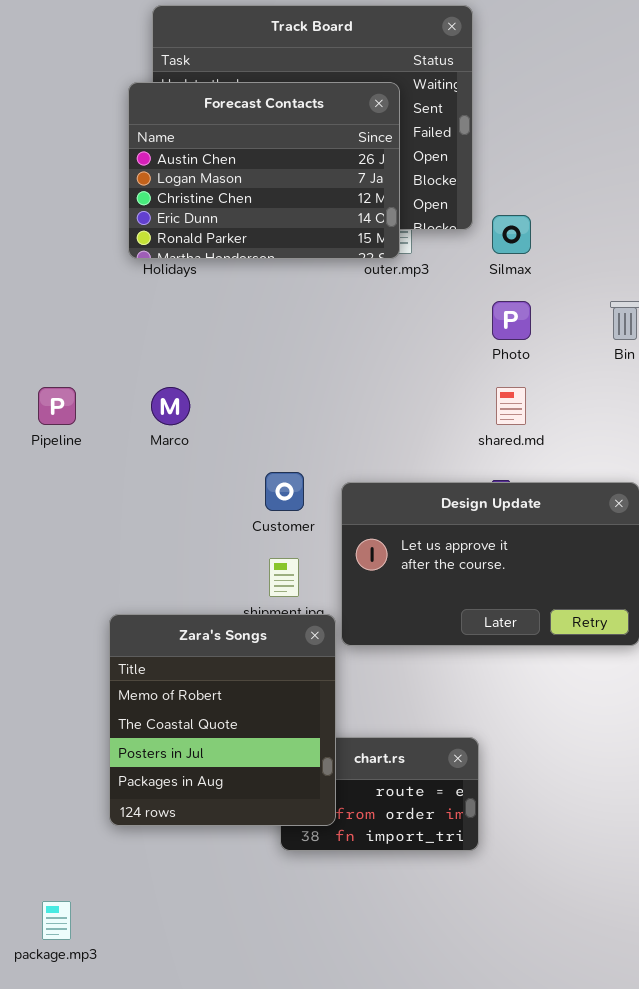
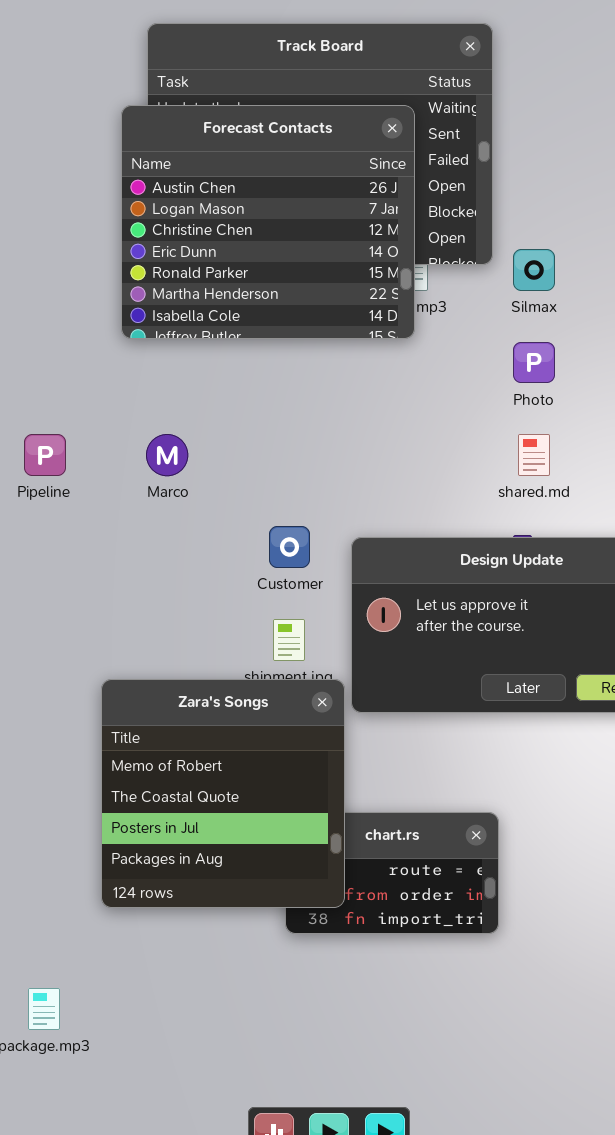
Forecast Contacts: [128,82,400,259] -> [121,105,415,339], resized

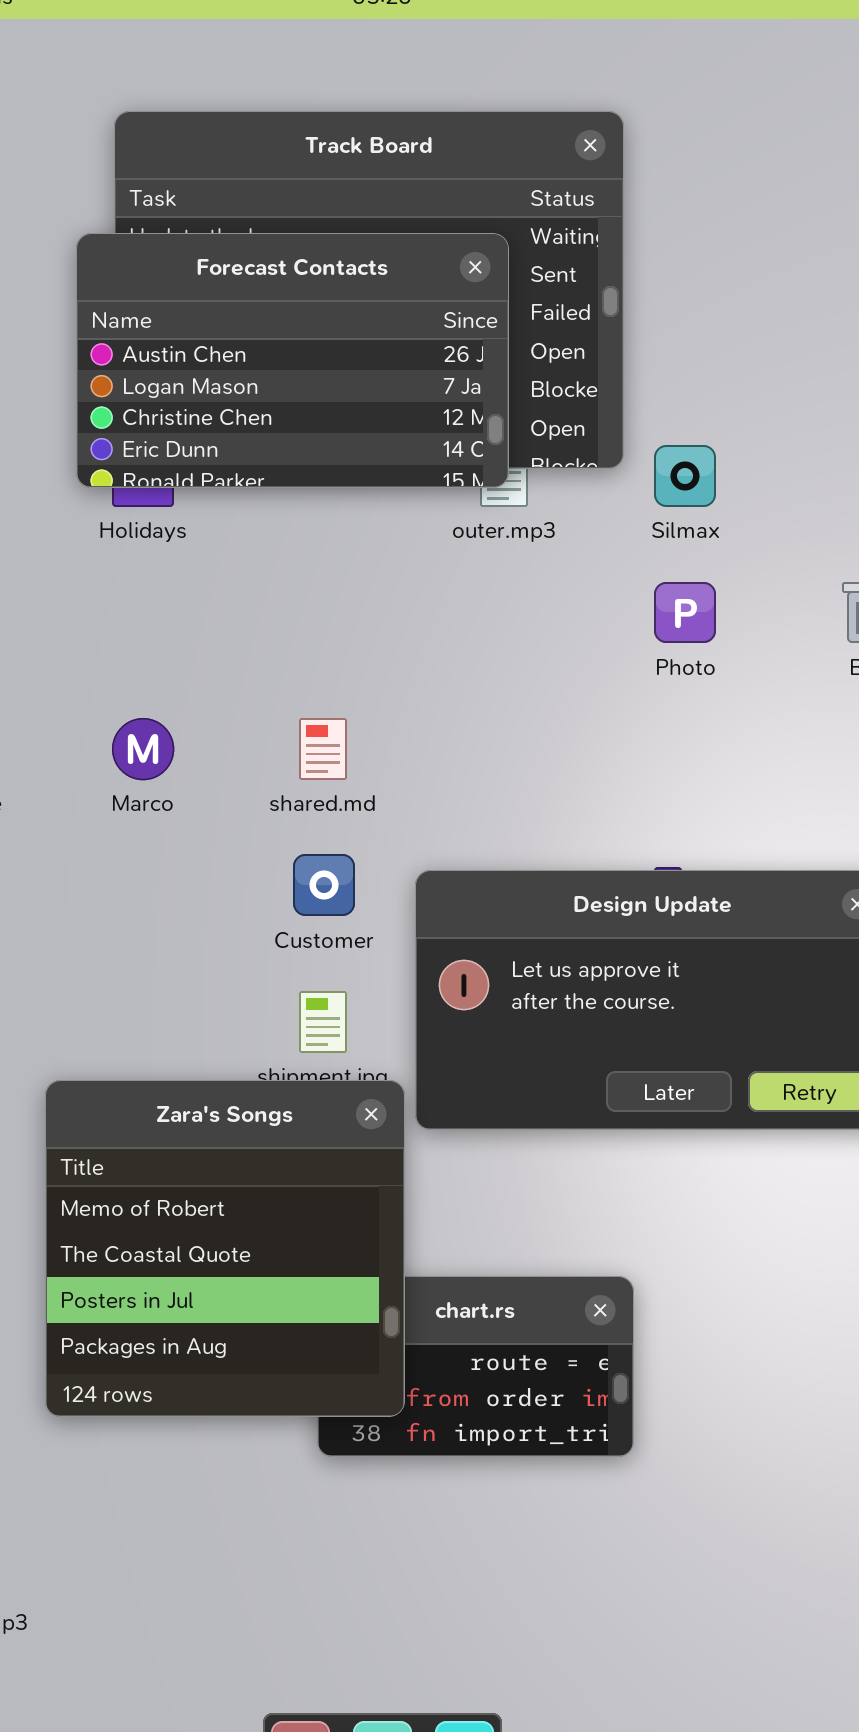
Forecast Contacts: [121,105,415,339] -> [76,233,509,488], resized
shared.md: [518,434,550,476] -> [299,718,347,780], moved

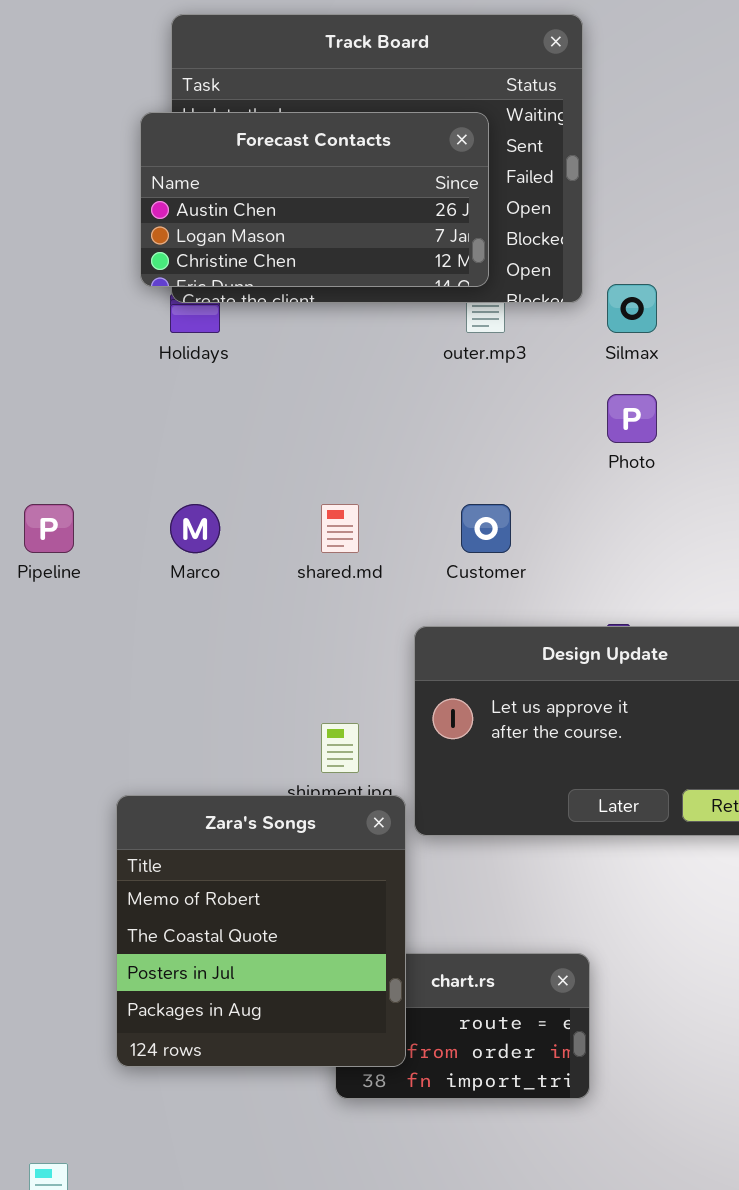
Forecast Contacts: [76,233,509,488] -> [140,112,489,287], resized
Customer: [293,854,355,916] -> [461,504,511,553], moved

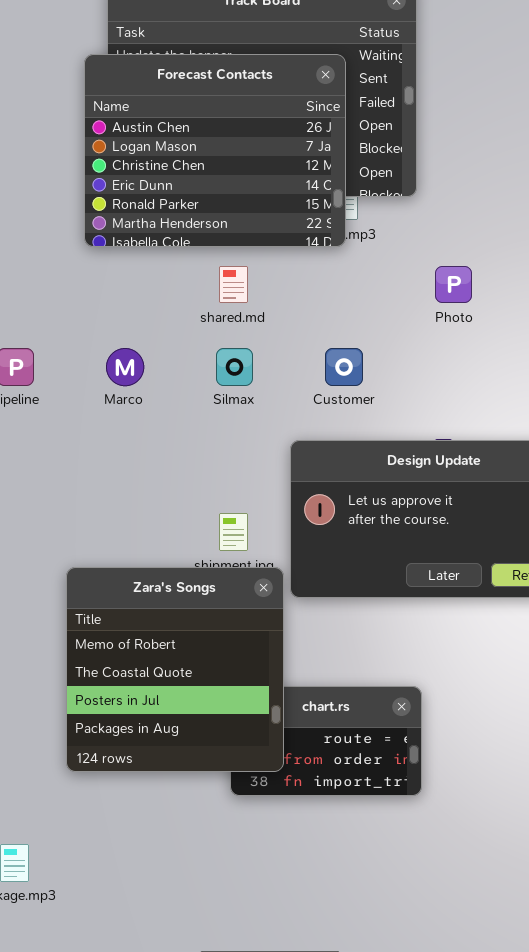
Forecast Contacts: [140,112,489,287] -> [84,54,346,247], resized
Silmax: [607,284,657,333] -> [216,348,253,386], moved
shared.md: [321,504,359,553] -> [219,266,248,303], moved

